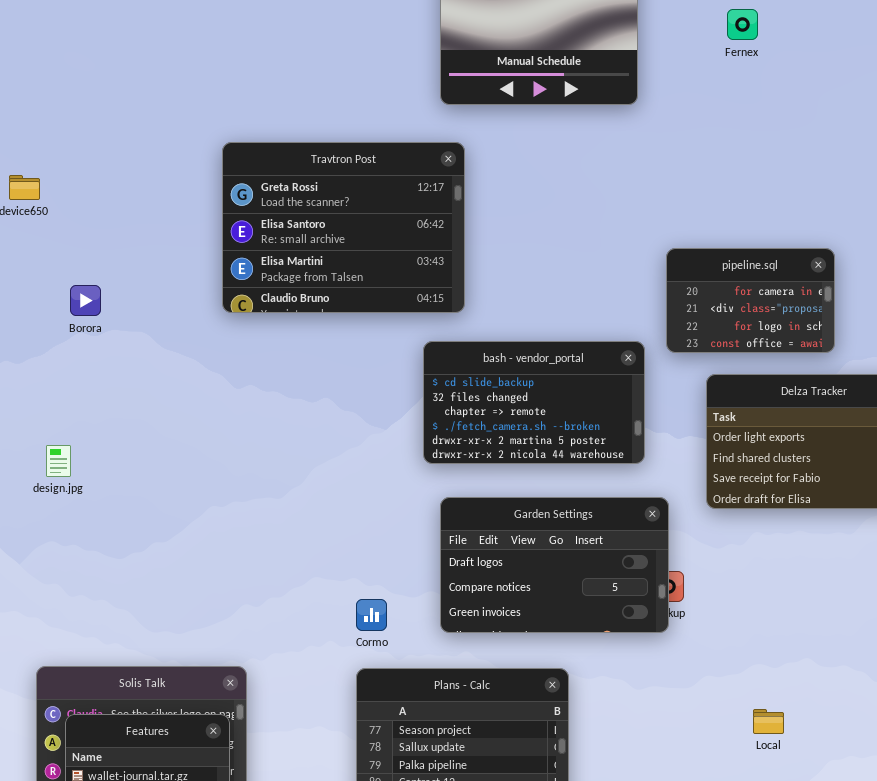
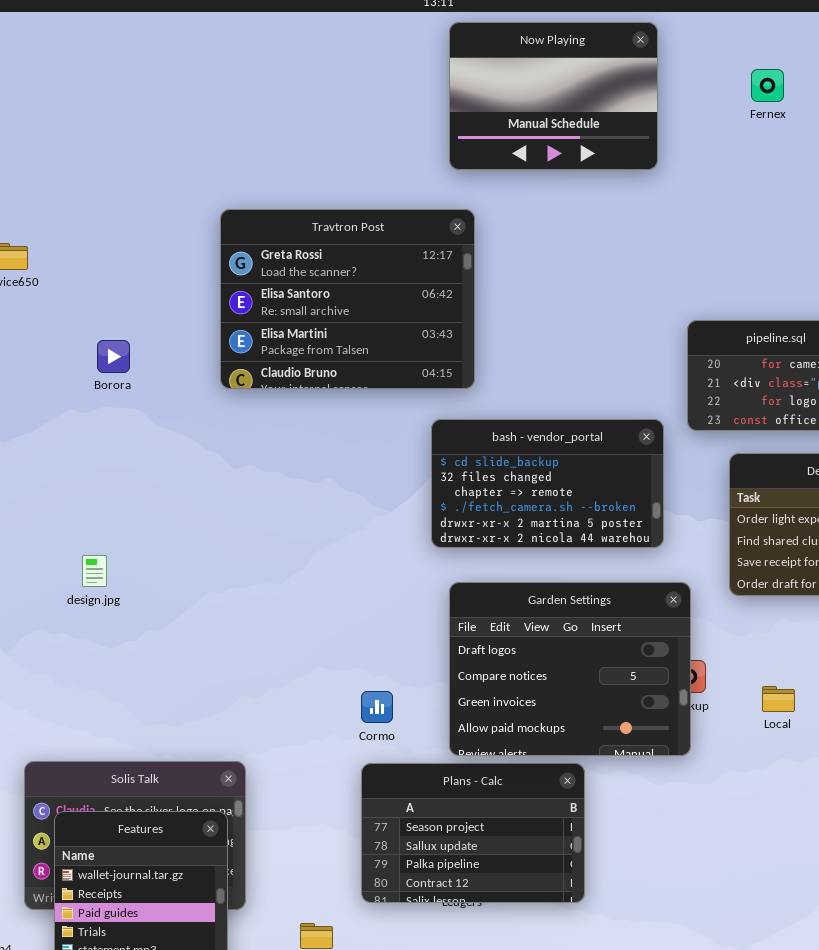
Borora: [70,285,101,316] -> [97,340,130,373], moved
design.jpg: [46,445,71,477] -> [82,555,107,587], moved
Garden Settings: [440,497,669,633] -> [449,582,691,756], resized
Local: [753,709,784,734] -> [762,686,795,712], moved

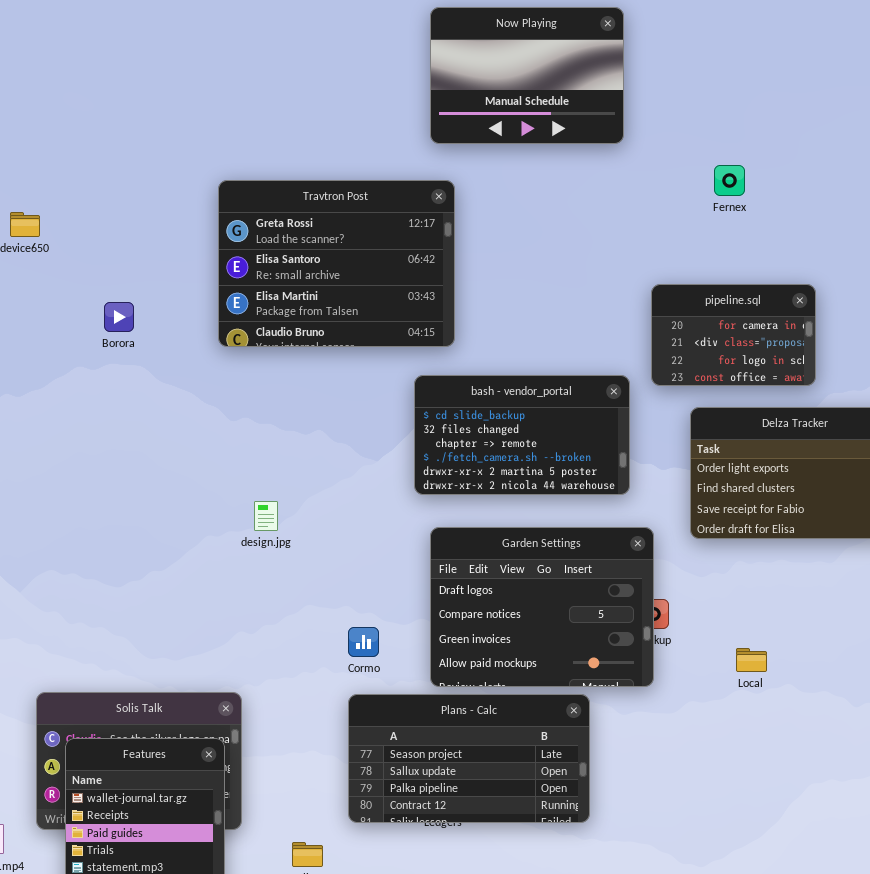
Fernex: [751,69,784,102] -> [714,165,745,196], moved
design.jpg: [82,555,107,587] -> [254,501,278,531], moved
Local: [762,686,795,712] -> [736,648,767,672], moved
Plans - Calc: [361,763,585,903] -> [348,694,590,823], resized

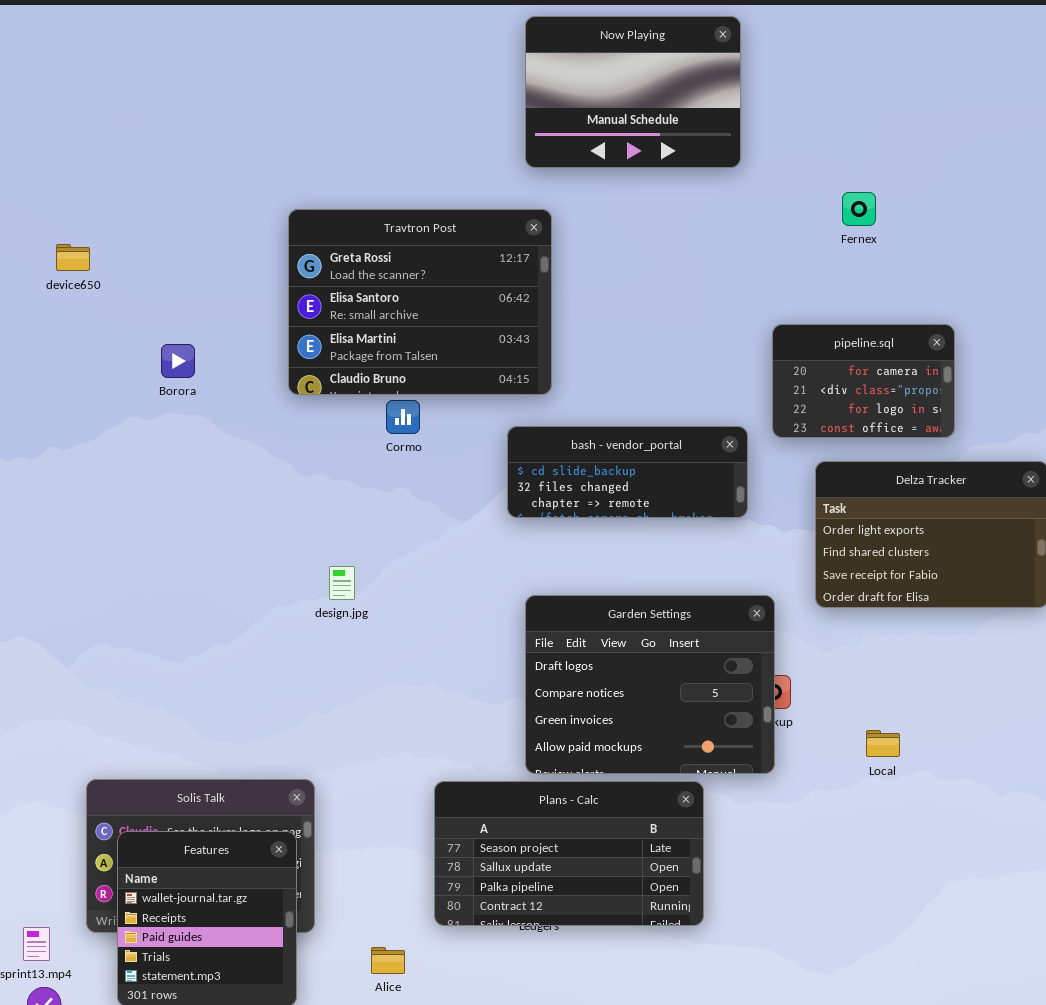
bash - vendor_portal: [414,375,630,495] -> [507,426,748,518], resized
Cormo: [348,627,379,657] -> [386,400,420,434], moved

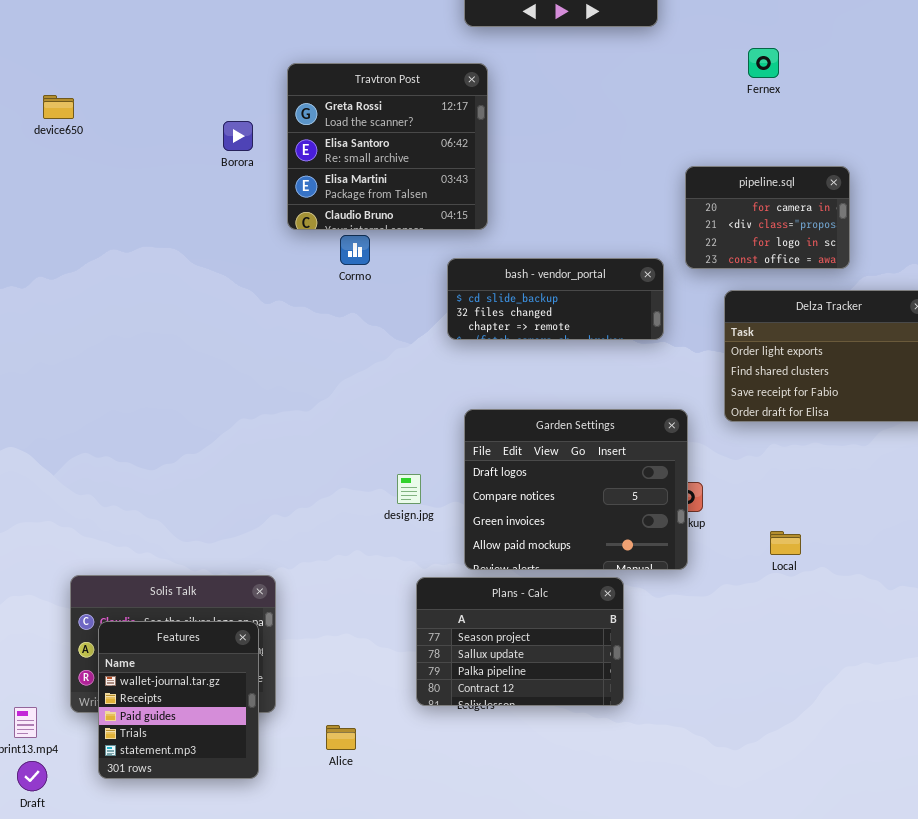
Travtron Post: [288,209,552,395] -> [287,63,488,230], resized
Borora: [161,344,195,378] -> [223,121,253,151], moved
design.jpg: [329,566,355,600] -> [397,474,421,504], moved
Plans - Calc: [434,781,704,926] -> [416,577,624,706], resized

